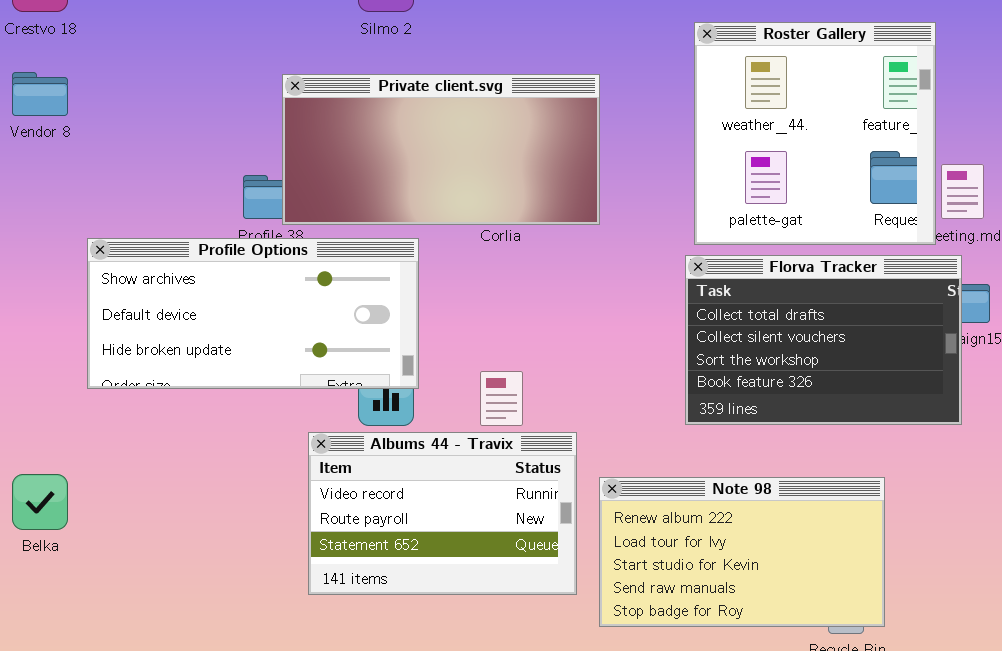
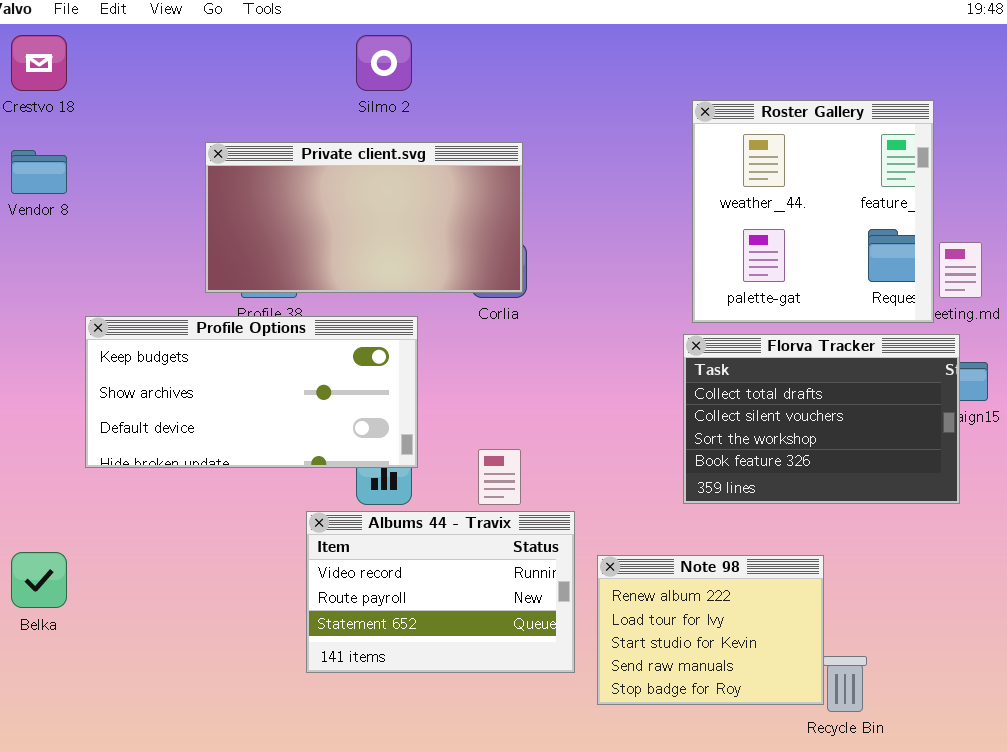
Private client.svg: [282,74,600,225] -> [205,142,523,293], moved
Profile Options: [87,238,419,389] -> [85,316,418,468], scrolled up 1 row
Note 98: [599,477,885,627] -> [597,555,824,705], resized

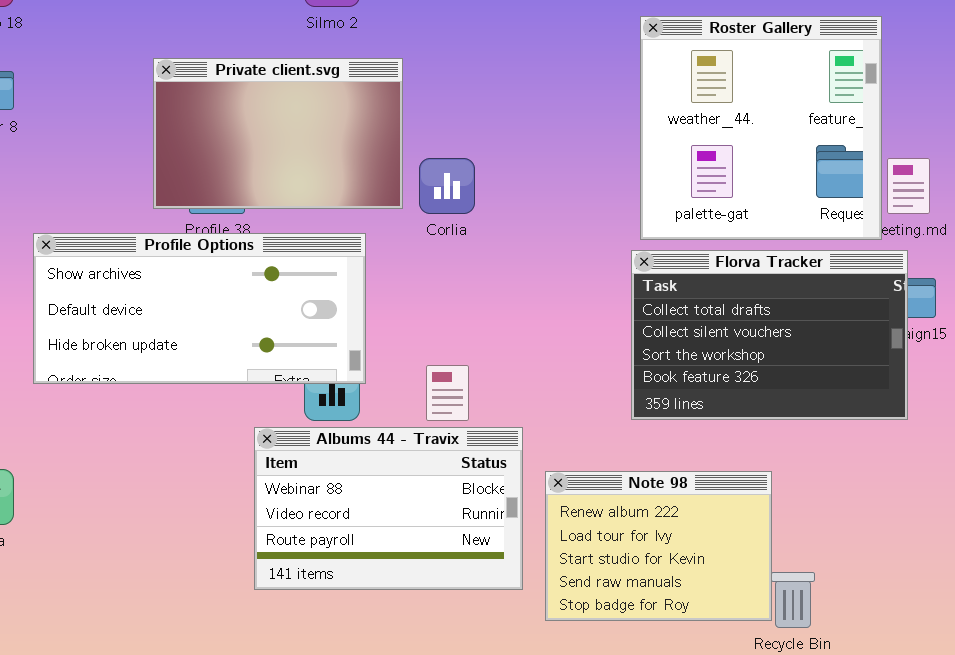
Private client.svg: [205,142,523,293] -> [153,58,403,209], resized
Profile Options: [85,316,418,468] -> [33,233,366,384], scrolled down 1 row
Albums 44 - Travix: [306,511,575,673] -> [254,427,523,590], scrolled up 1 row

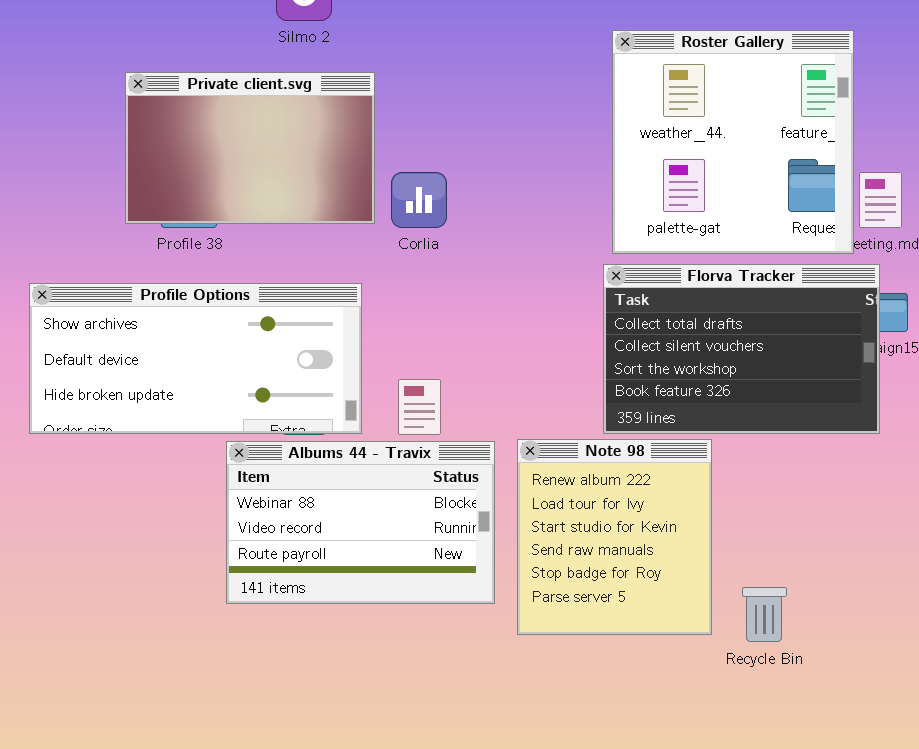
Profile Options: [33,233,366,384] -> [29,283,362,434], moved
Note 98: [545,471,772,621] -> [517,439,712,635], resized

